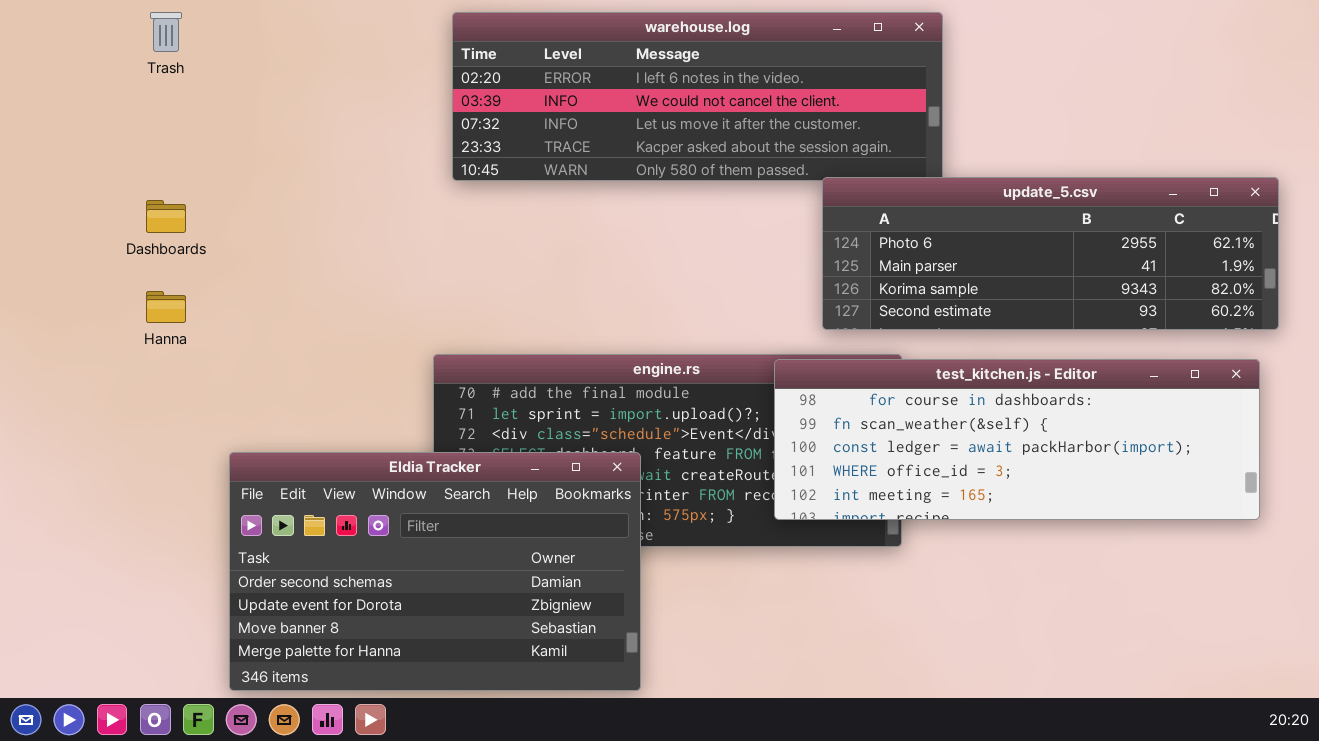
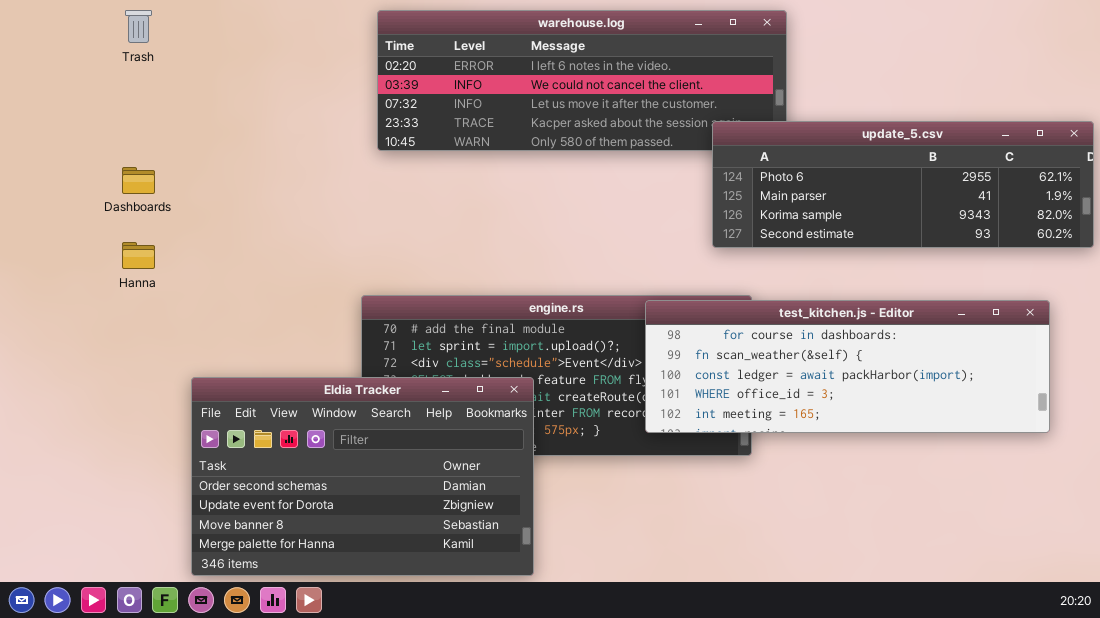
update_5.csv: [822,177,1279,330] -> [712,121,1094,248], moved

